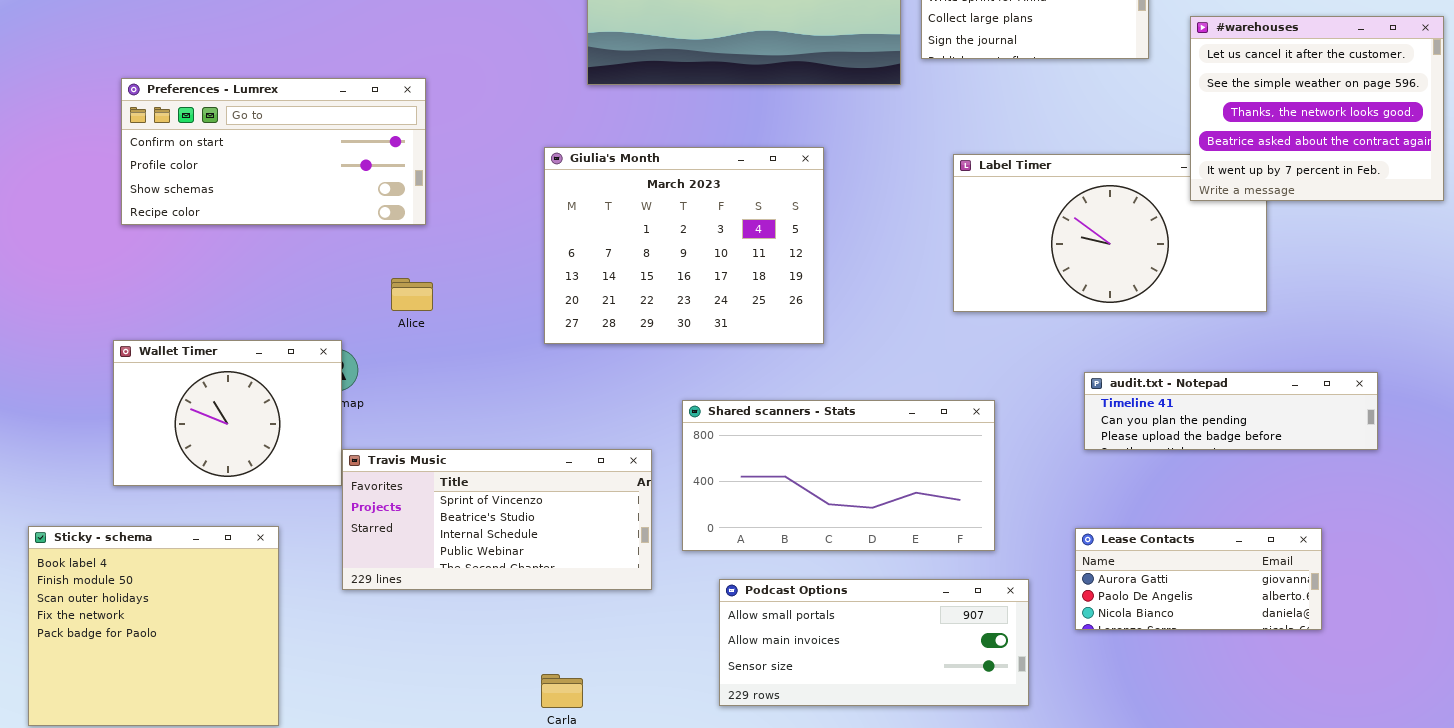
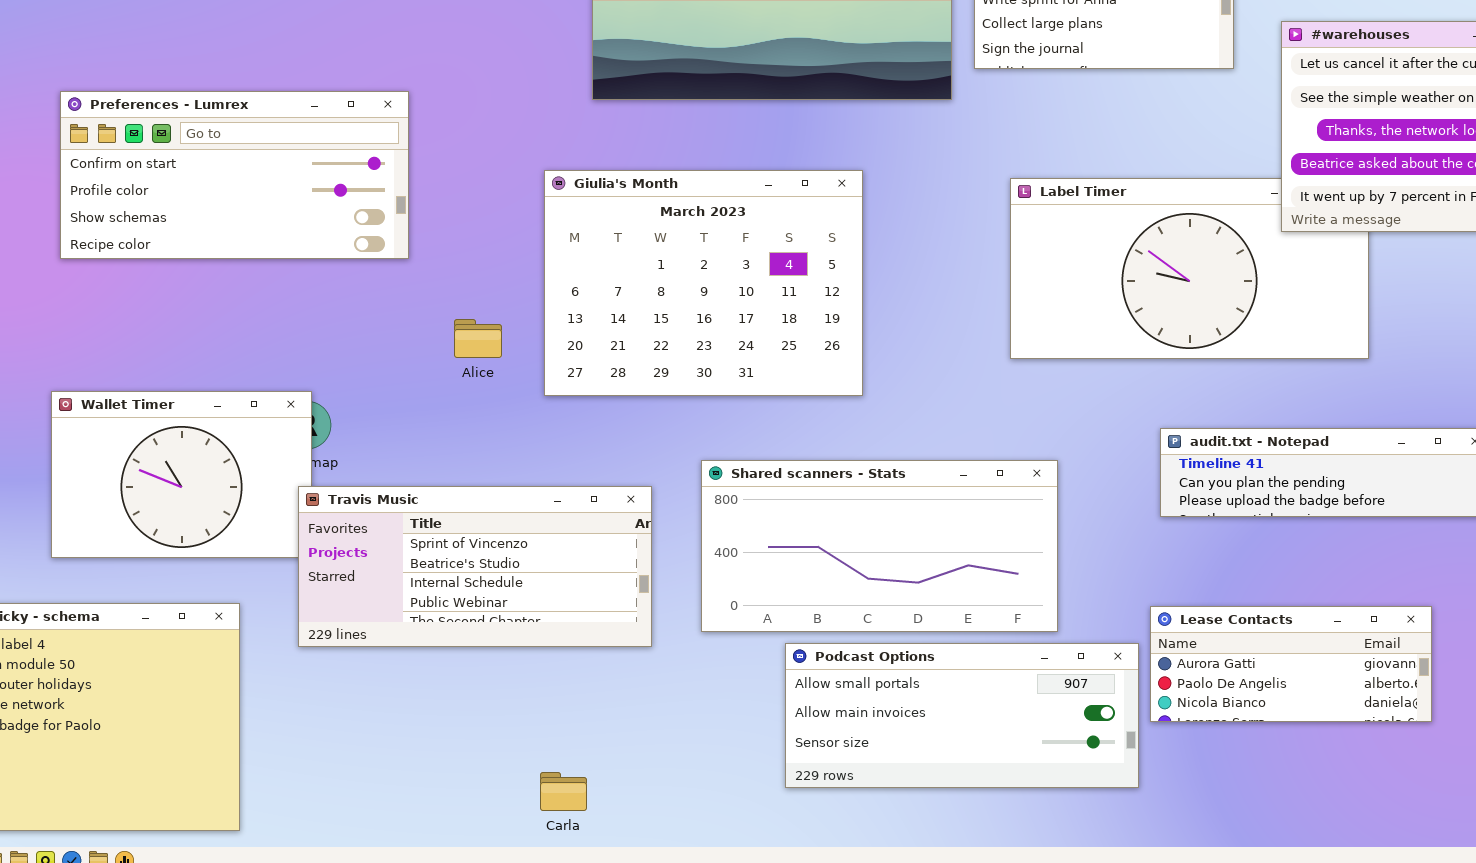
Alice: [391,278,433,311] -> [454,319,502,358], moved
Travis Music: [342,449,652,590] -> [298,486,652,647], moved
Podcast Options: [719,579,1029,706] -> [785,643,1139,788], moved

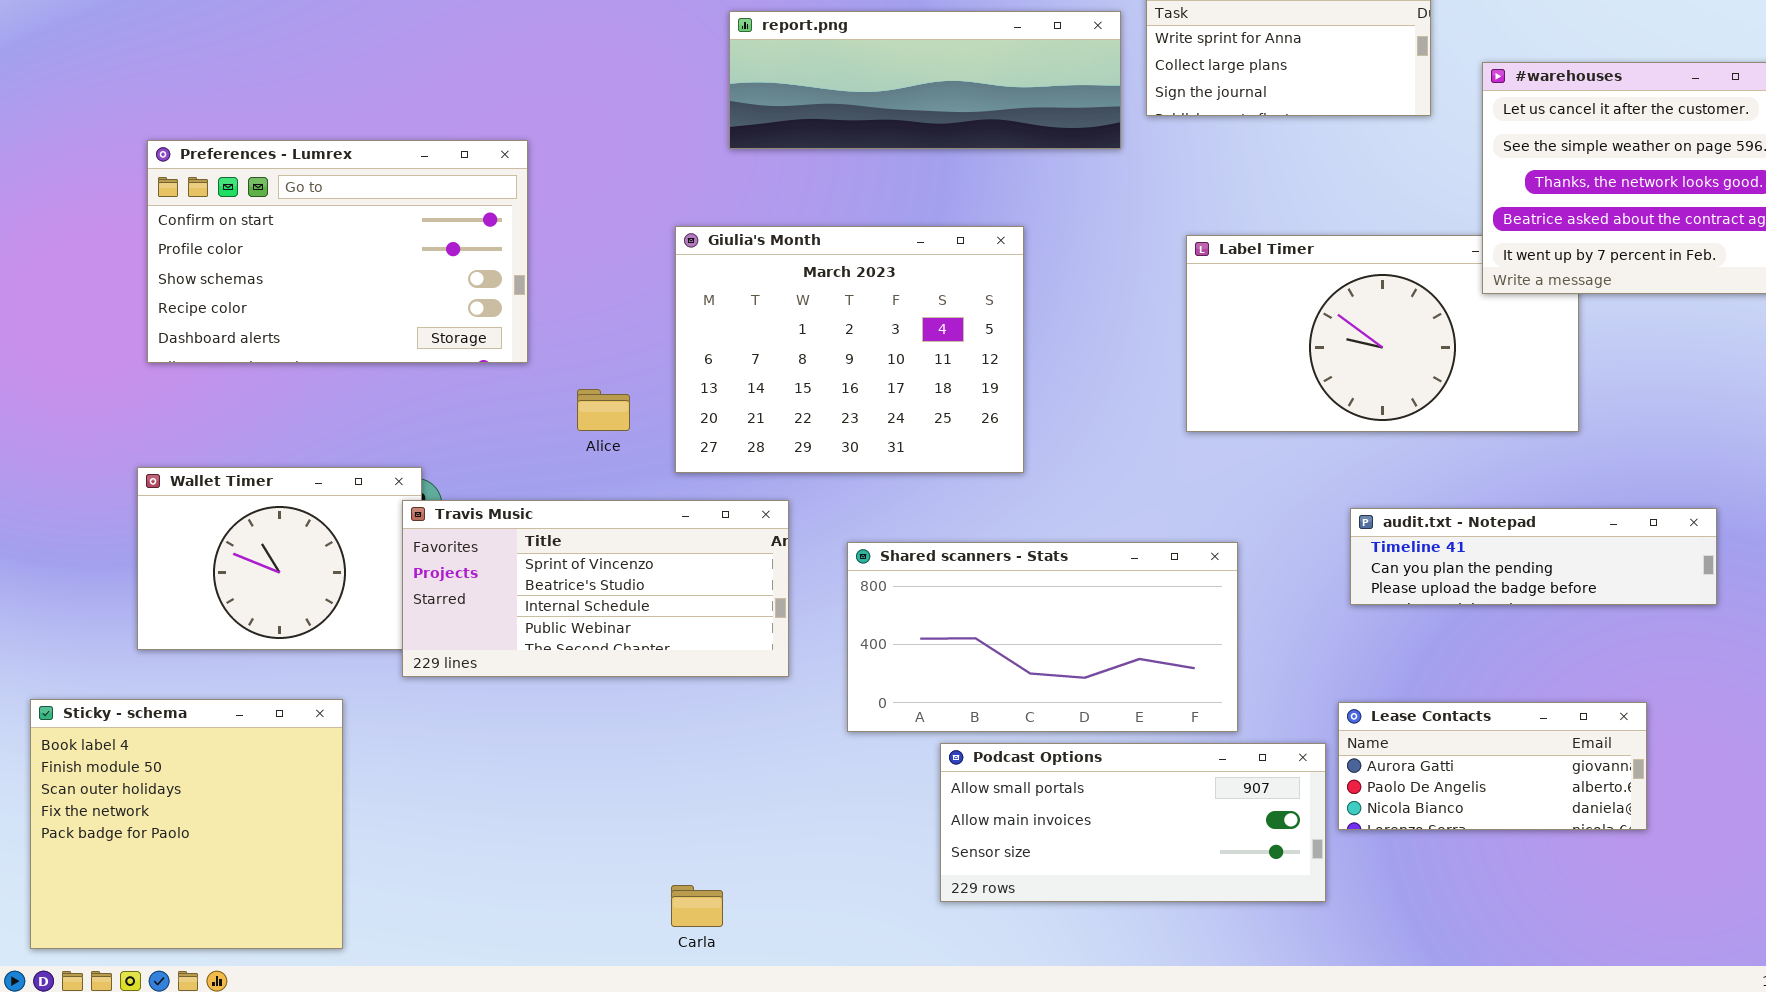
Preferences - Lumrex: [60,91,409,259] -> [147,140,528,363], resized
Travis Music: [298,486,652,647] -> [402,500,789,677], moved

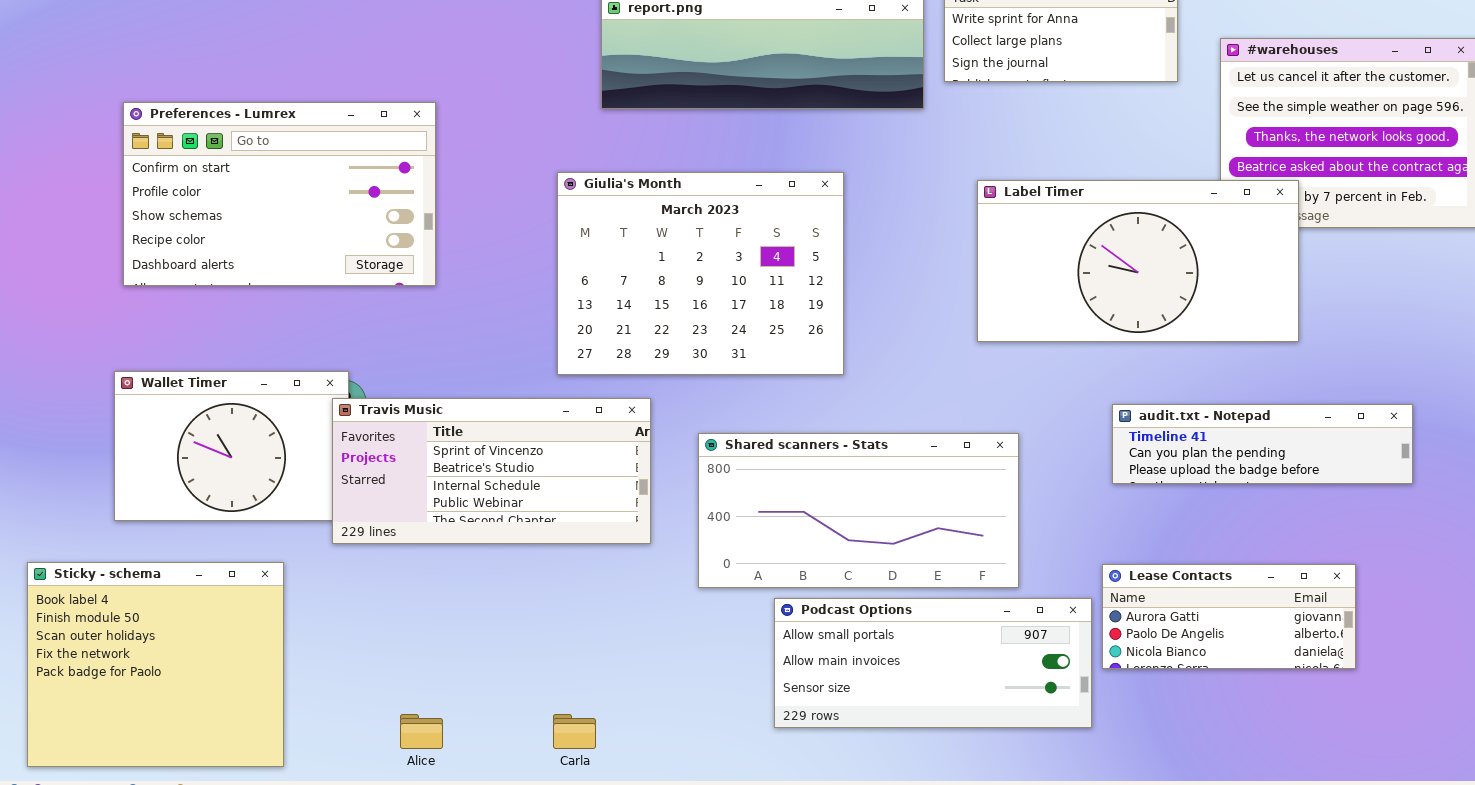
Label Timer: [1186,235,1579,432] -> [977,180,1299,342], raised
Alice: [577,389,630,431] -> [400,714,443,749], moved

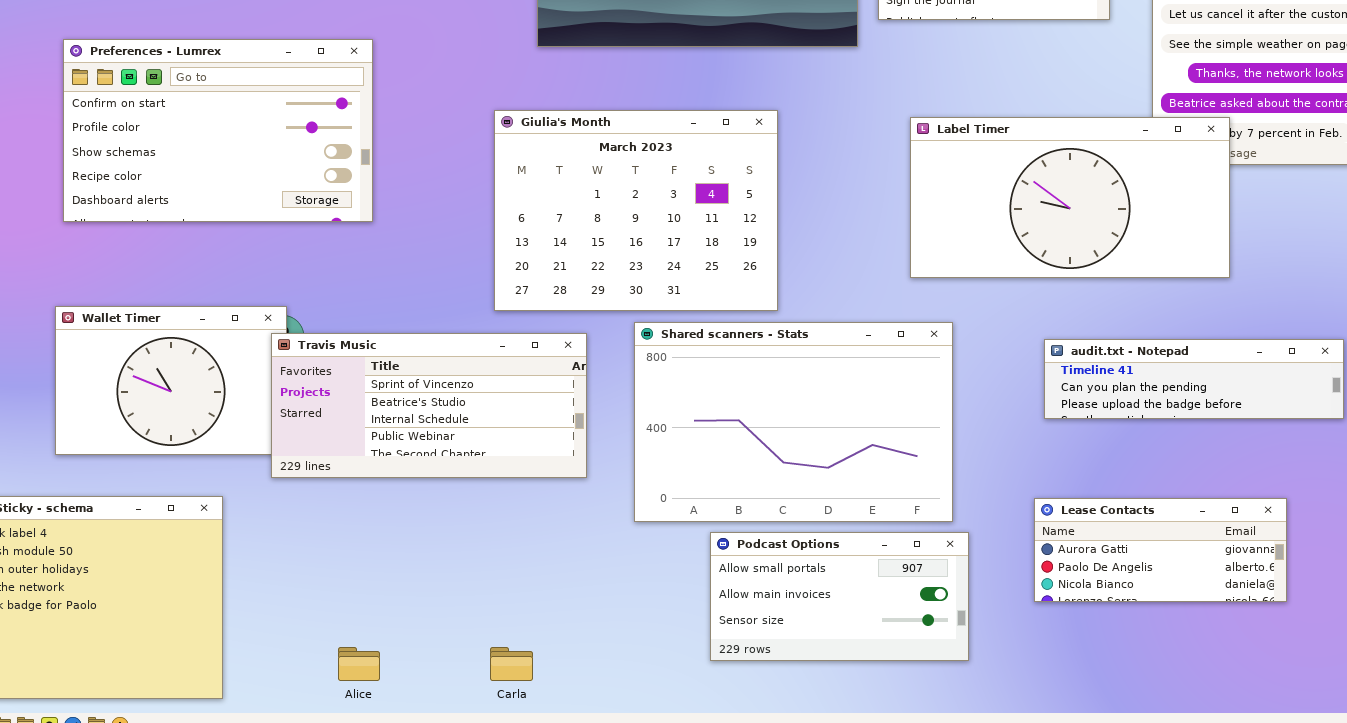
Shared scanners - Stats: [698,433,1019,588] -> [634,322,953,522], resized
Podcast Options: [774,598,1092,728] -> [710,532,969,661], resized

